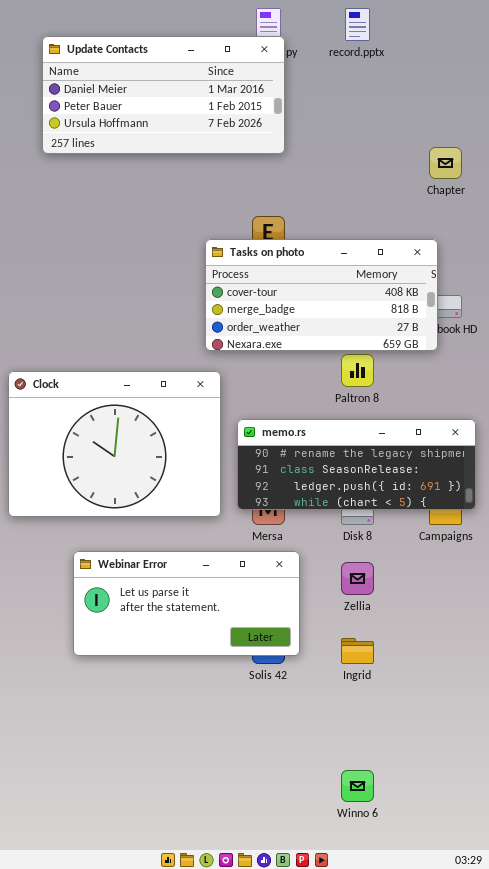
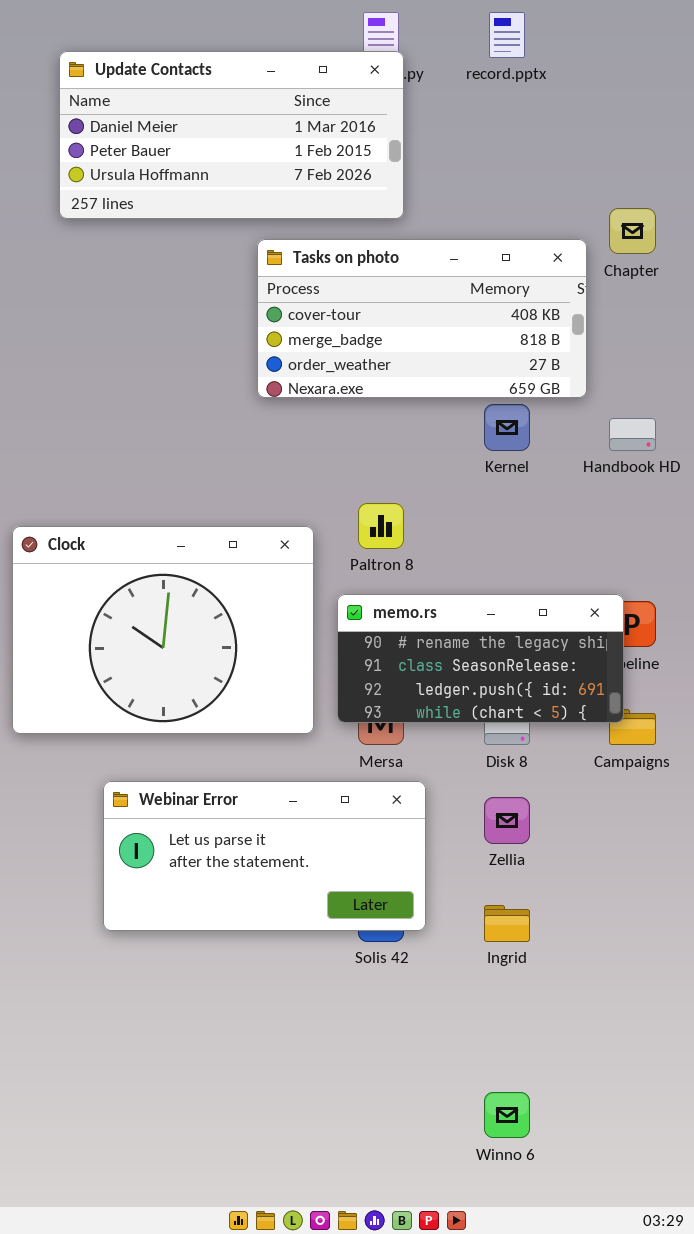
Tasks on photo: [205,239,438,351] -> [257,239,587,398], moved
Paltron 8: [341,354,374,387] -> [358,503,404,549], moved
memo.rs: [237,419,476,510] -> [337,594,624,723], resized

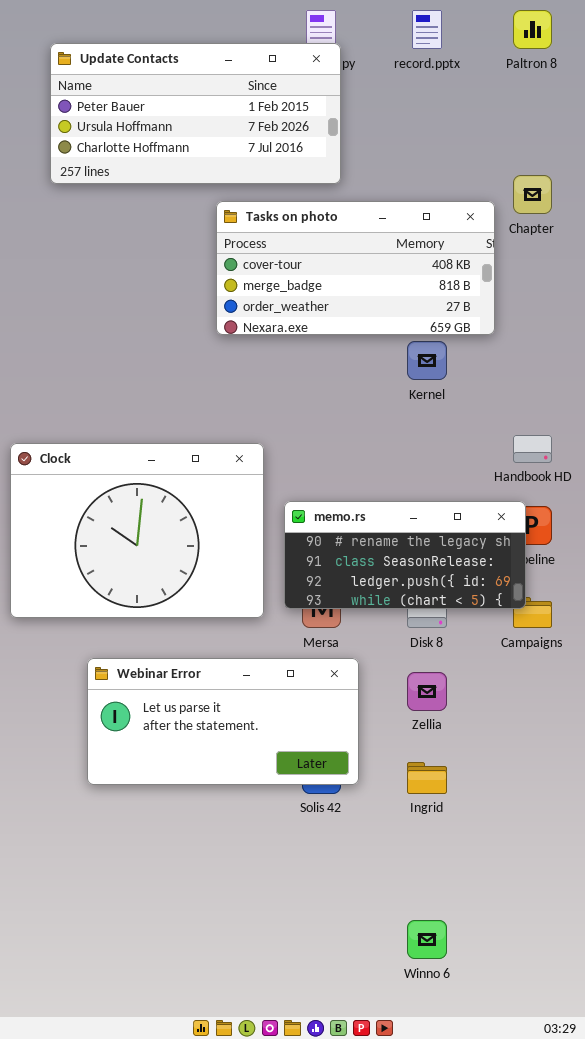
Update Contacts: [59,51,404,219] -> [50,43,341,184], scrolled down 1 row
Handbook HD: [609,418,656,451] -> [513,435,552,463], moved
Paltron 8: [358,503,404,549] -> [513,10,552,49], moved

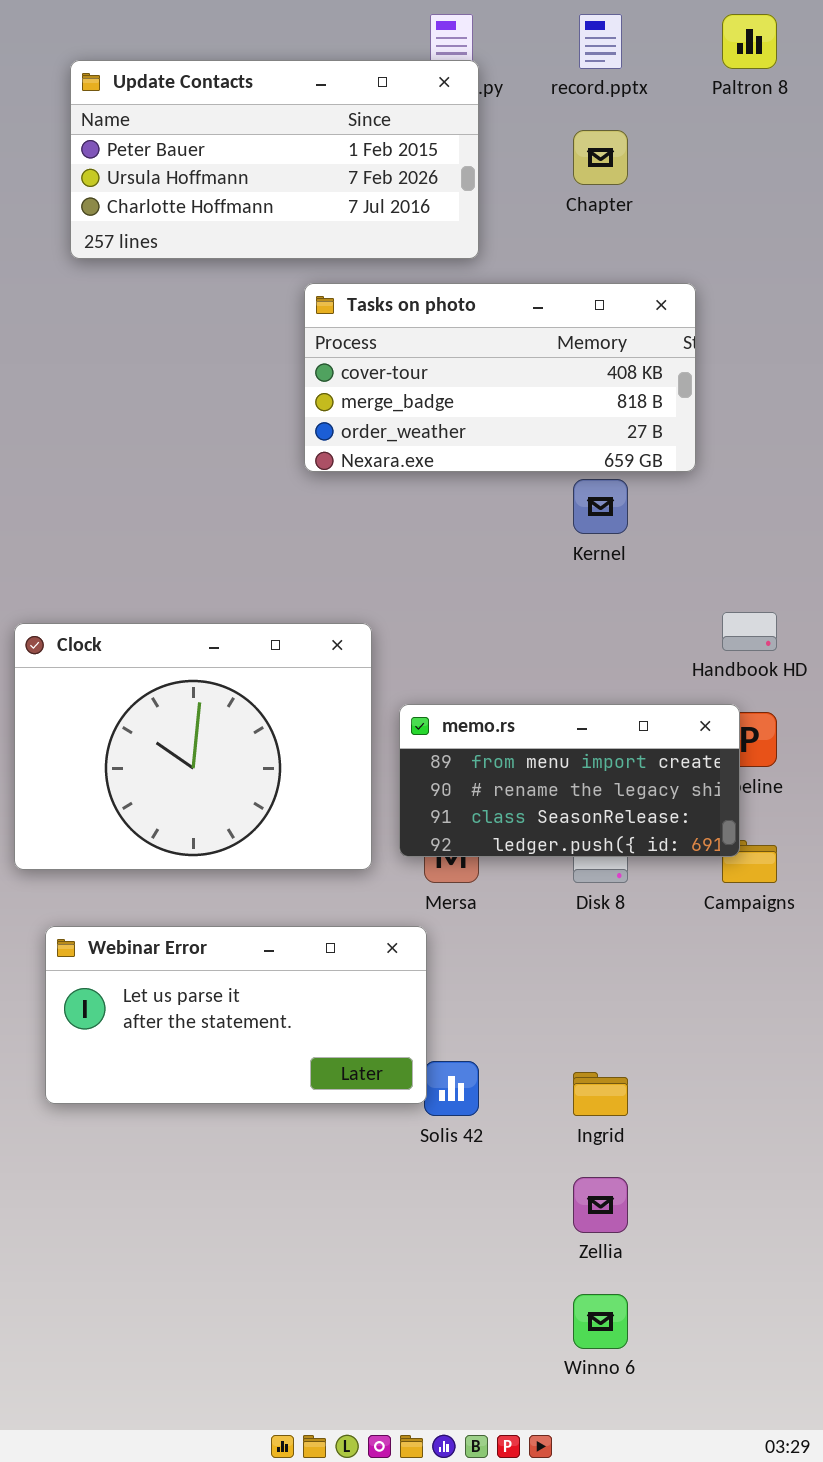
Chapter: [513,175,552,214] -> [573,130,628,185], moved
memo.rs: [284,501,526,609] -> [399,704,740,857], scrolled up 1 row
Webinar Error: [87,658,359,785] -> [45,926,427,1104], moved
Zellia: [407,672,447,711] -> [573,1177,628,1233], moved

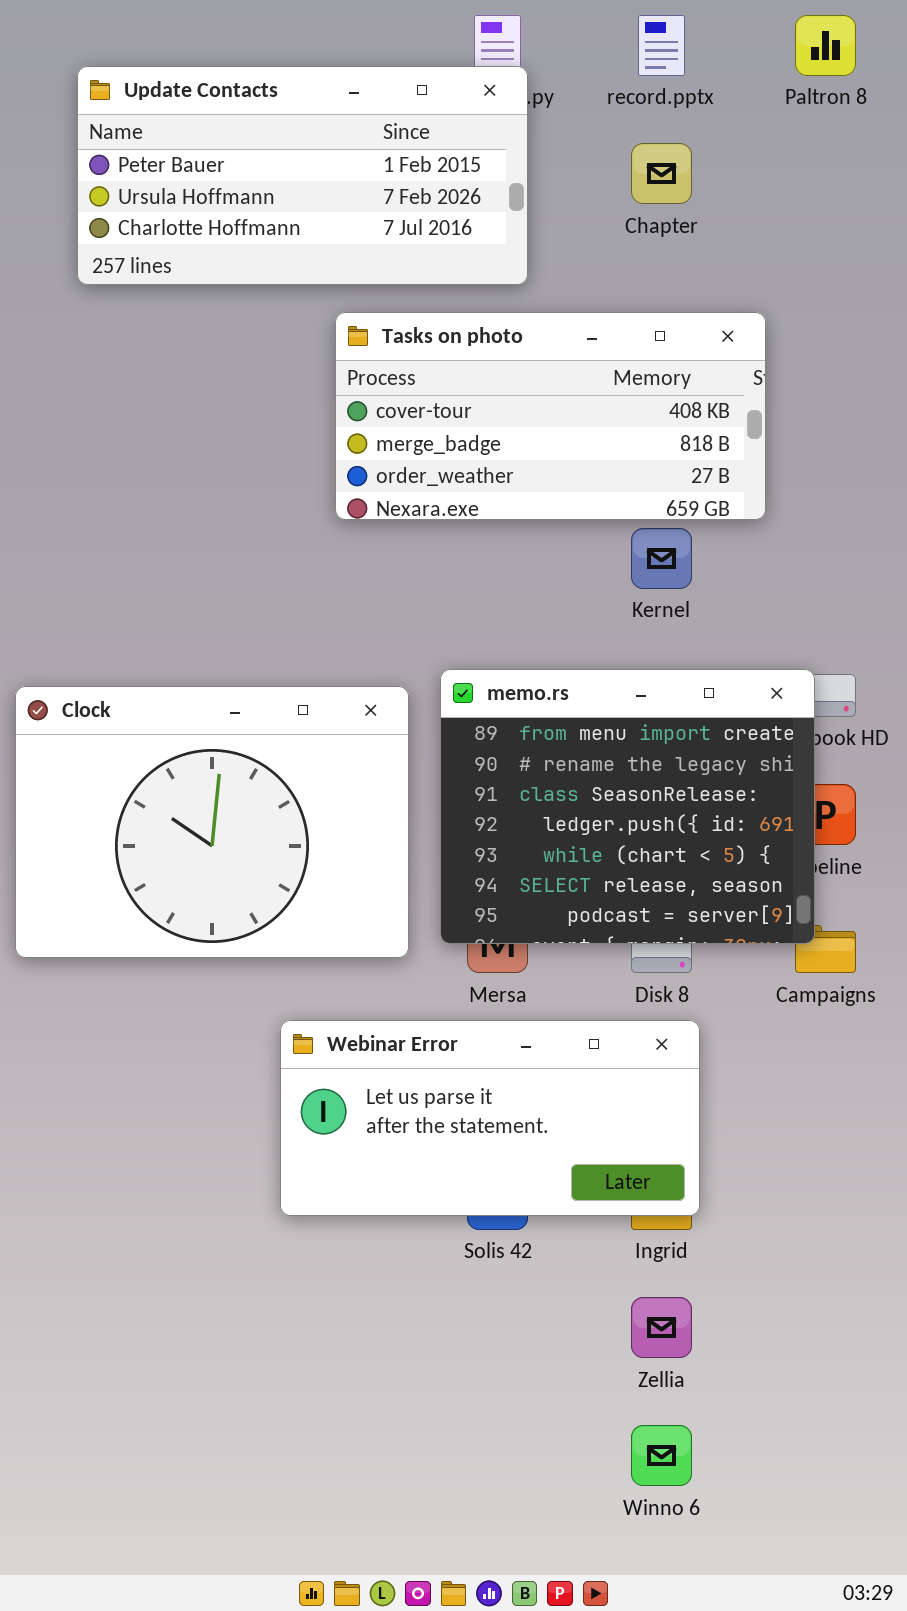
memo.rs: [399,704,740,857] -> [440,669,815,944], resized
Webinar Error: [45,926,427,1104] -> [280,1020,700,1216], moved

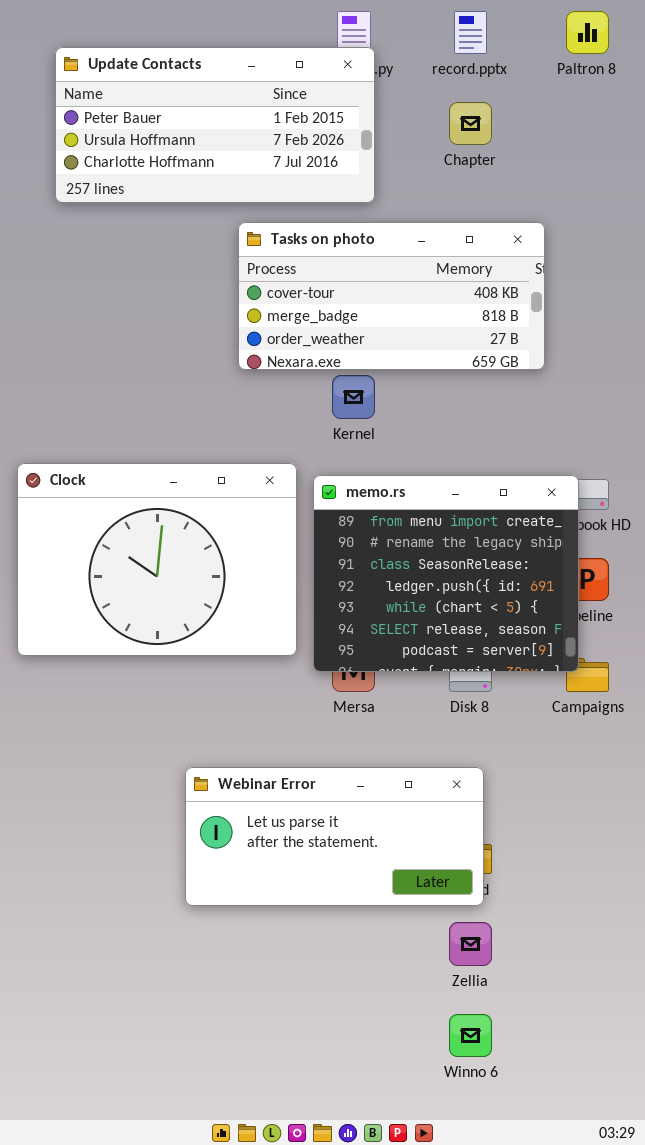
Kernel: [631,528,692,589] -> [332,375,375,419], moved
Clock: [15,686,409,958] -> [17,463,297,656], moved
Webinar Error: [280,1020,700,1216] -> [185,767,484,906], moved

